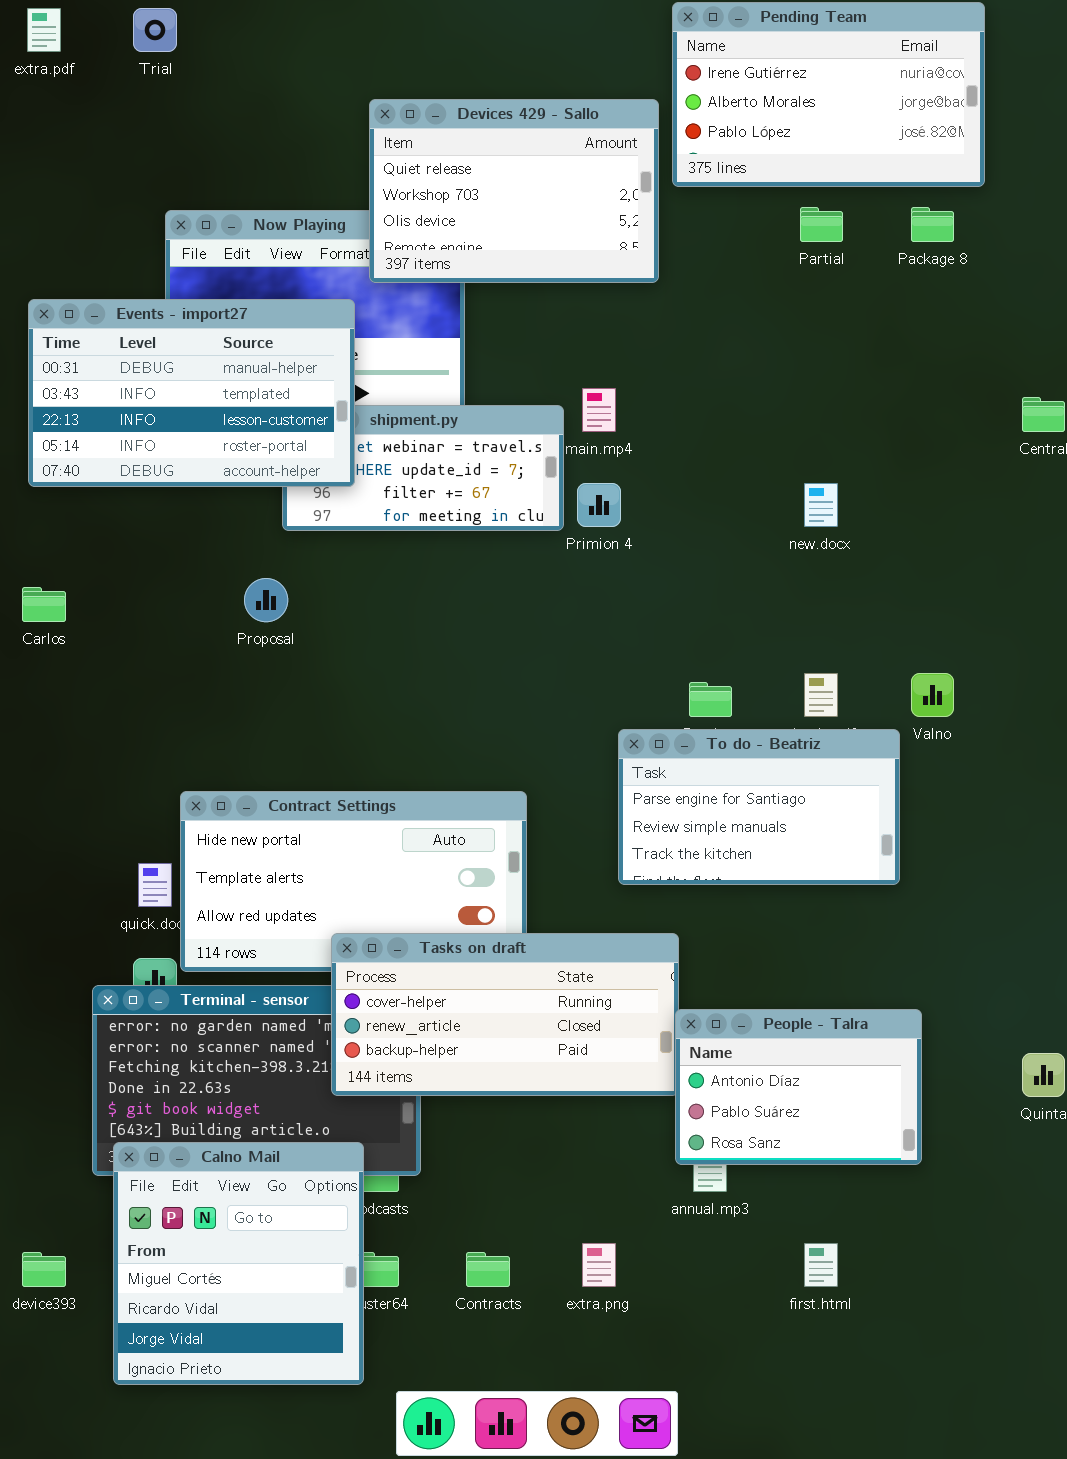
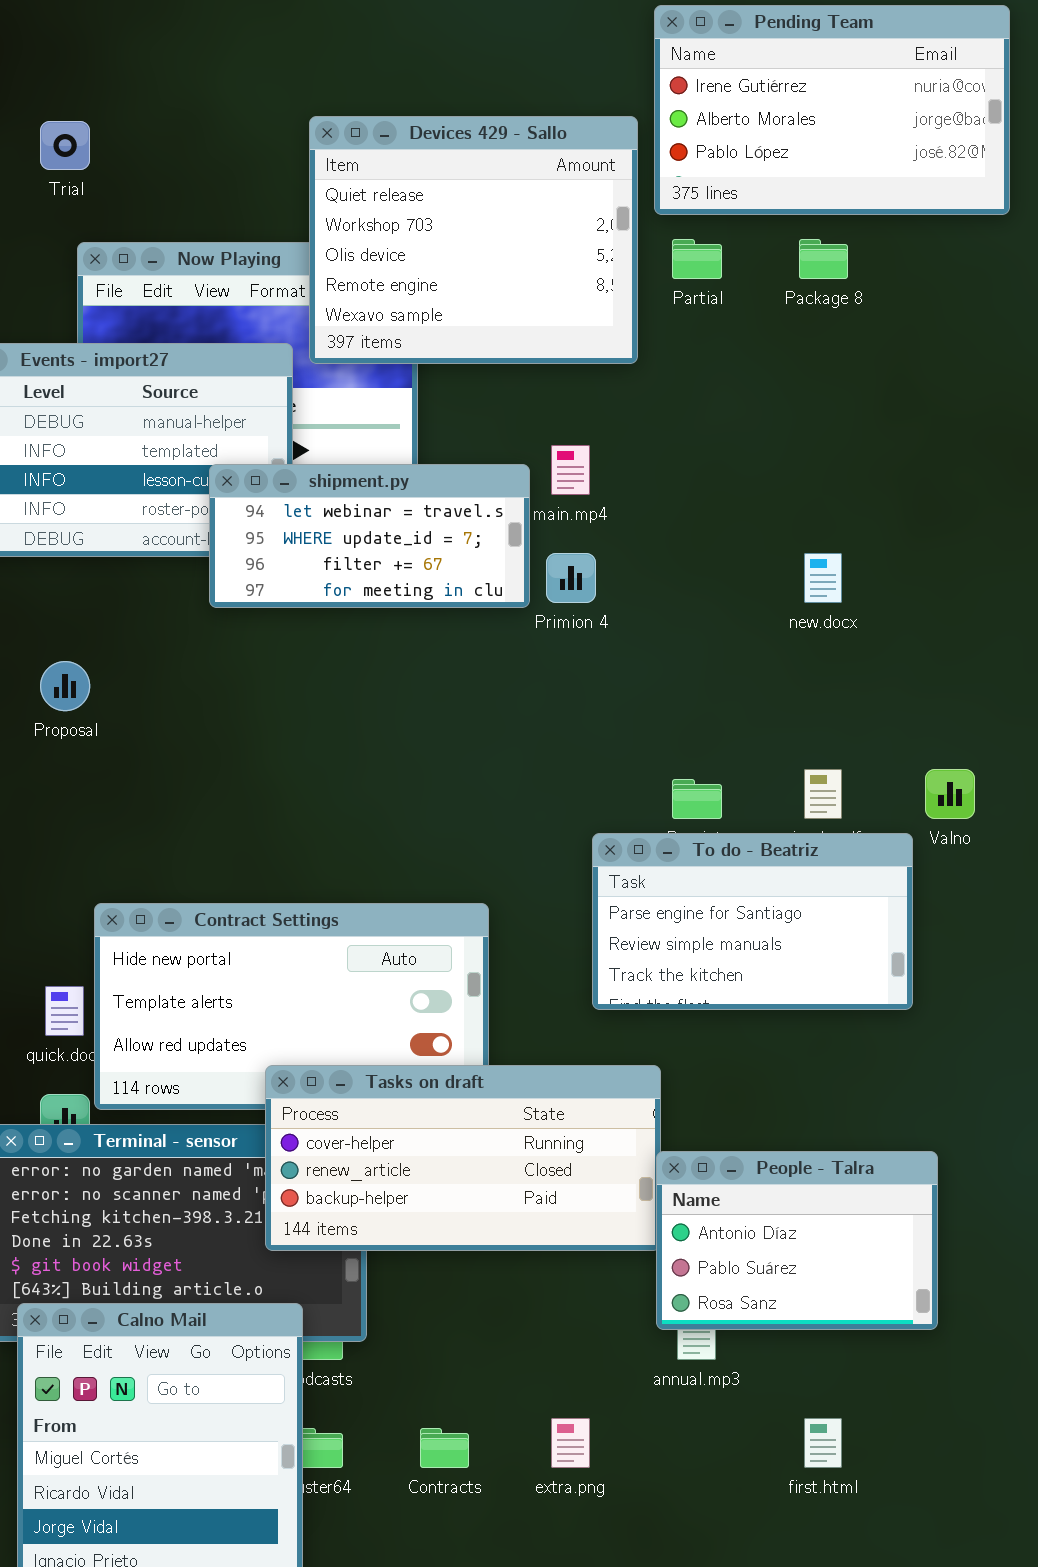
Trial: [133,8,177,52] -> [40,121,90,170], moved
Devices 429 - Sallo: [369,99,659,283] -> [309,116,638,364], resized
Partial: [800,207,843,242] -> [672,239,722,279], moved
Package 8: [911,207,954,242] -> [799,239,848,279], moved
shipment.py: [282,405,564,531] -> [209,464,530,608], raised
Proposal: [244,578,288,622] -> [40,661,90,711], moved

